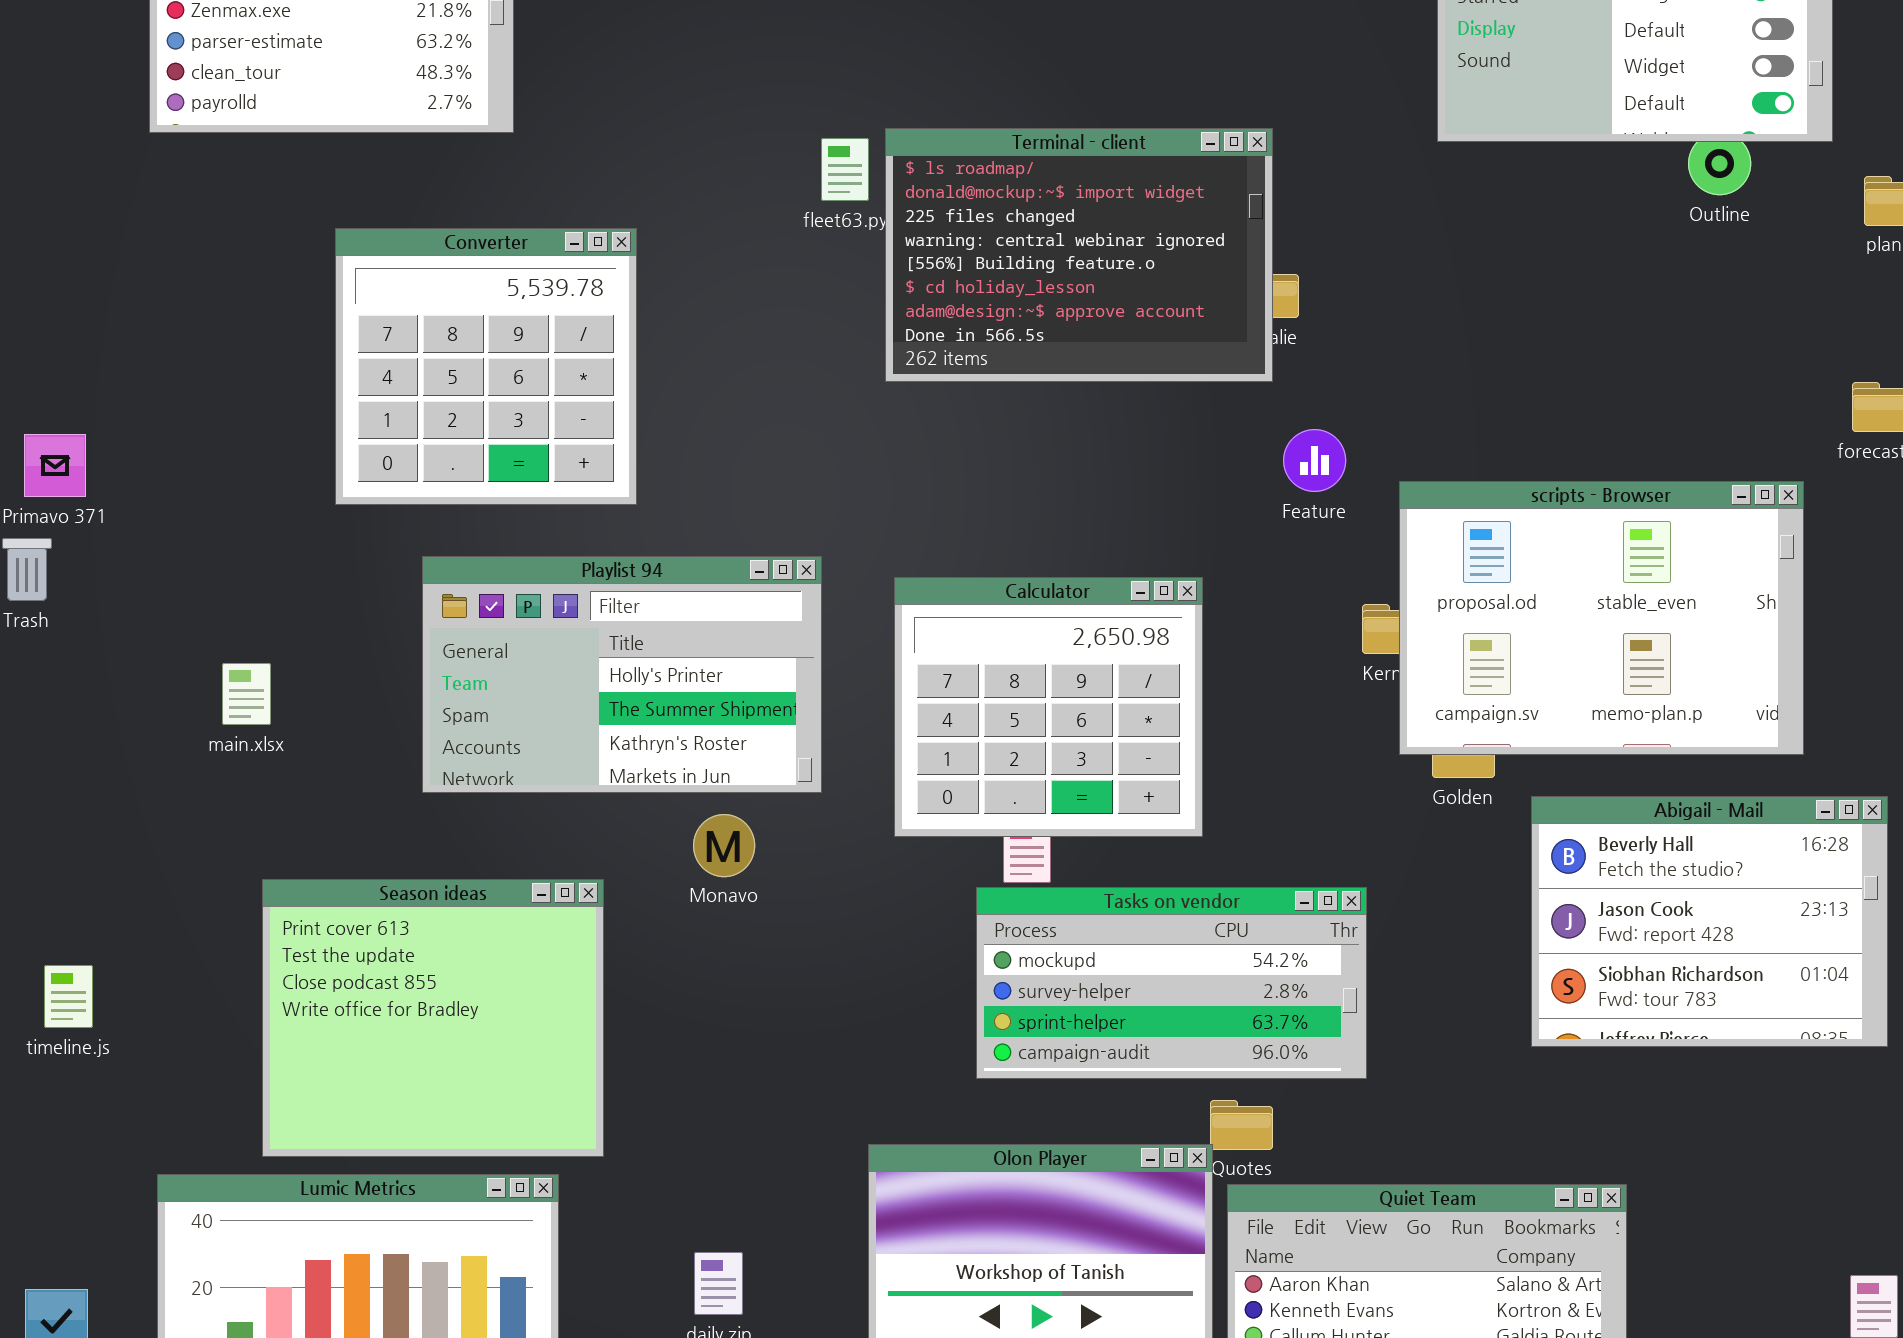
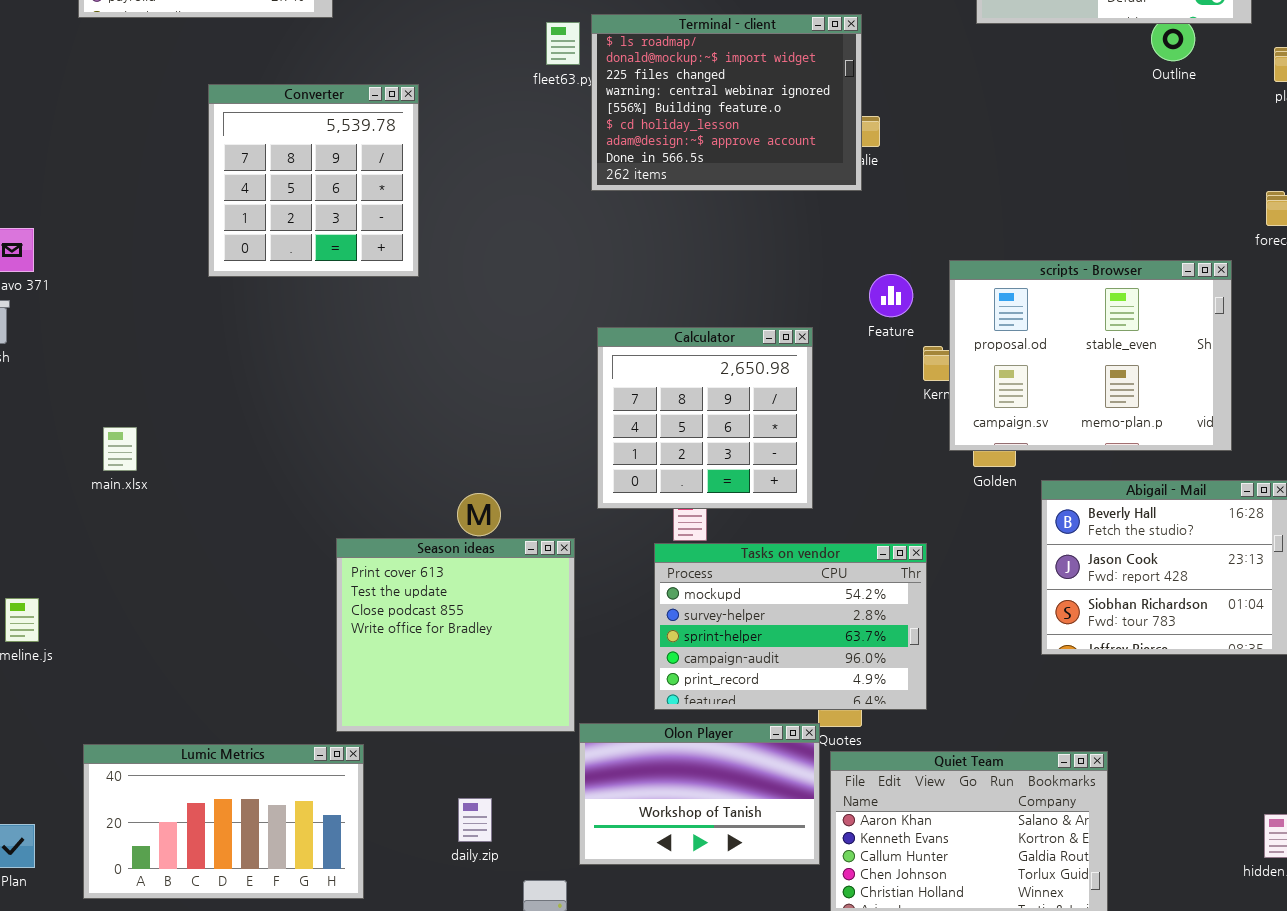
Feature: [1283,429,1346,492] -> [869,274,913,317], moved
Playlist 94: [422,556,822,793] -> none, closed
main.xlsx: [222,663,271,725] -> [103,427,137,471], moved
Season ideas: [262,879,604,1157] -> [336,538,575,732], moved
Tasks on vendor: [976,887,1367,1079] -> [654,543,927,710], resized

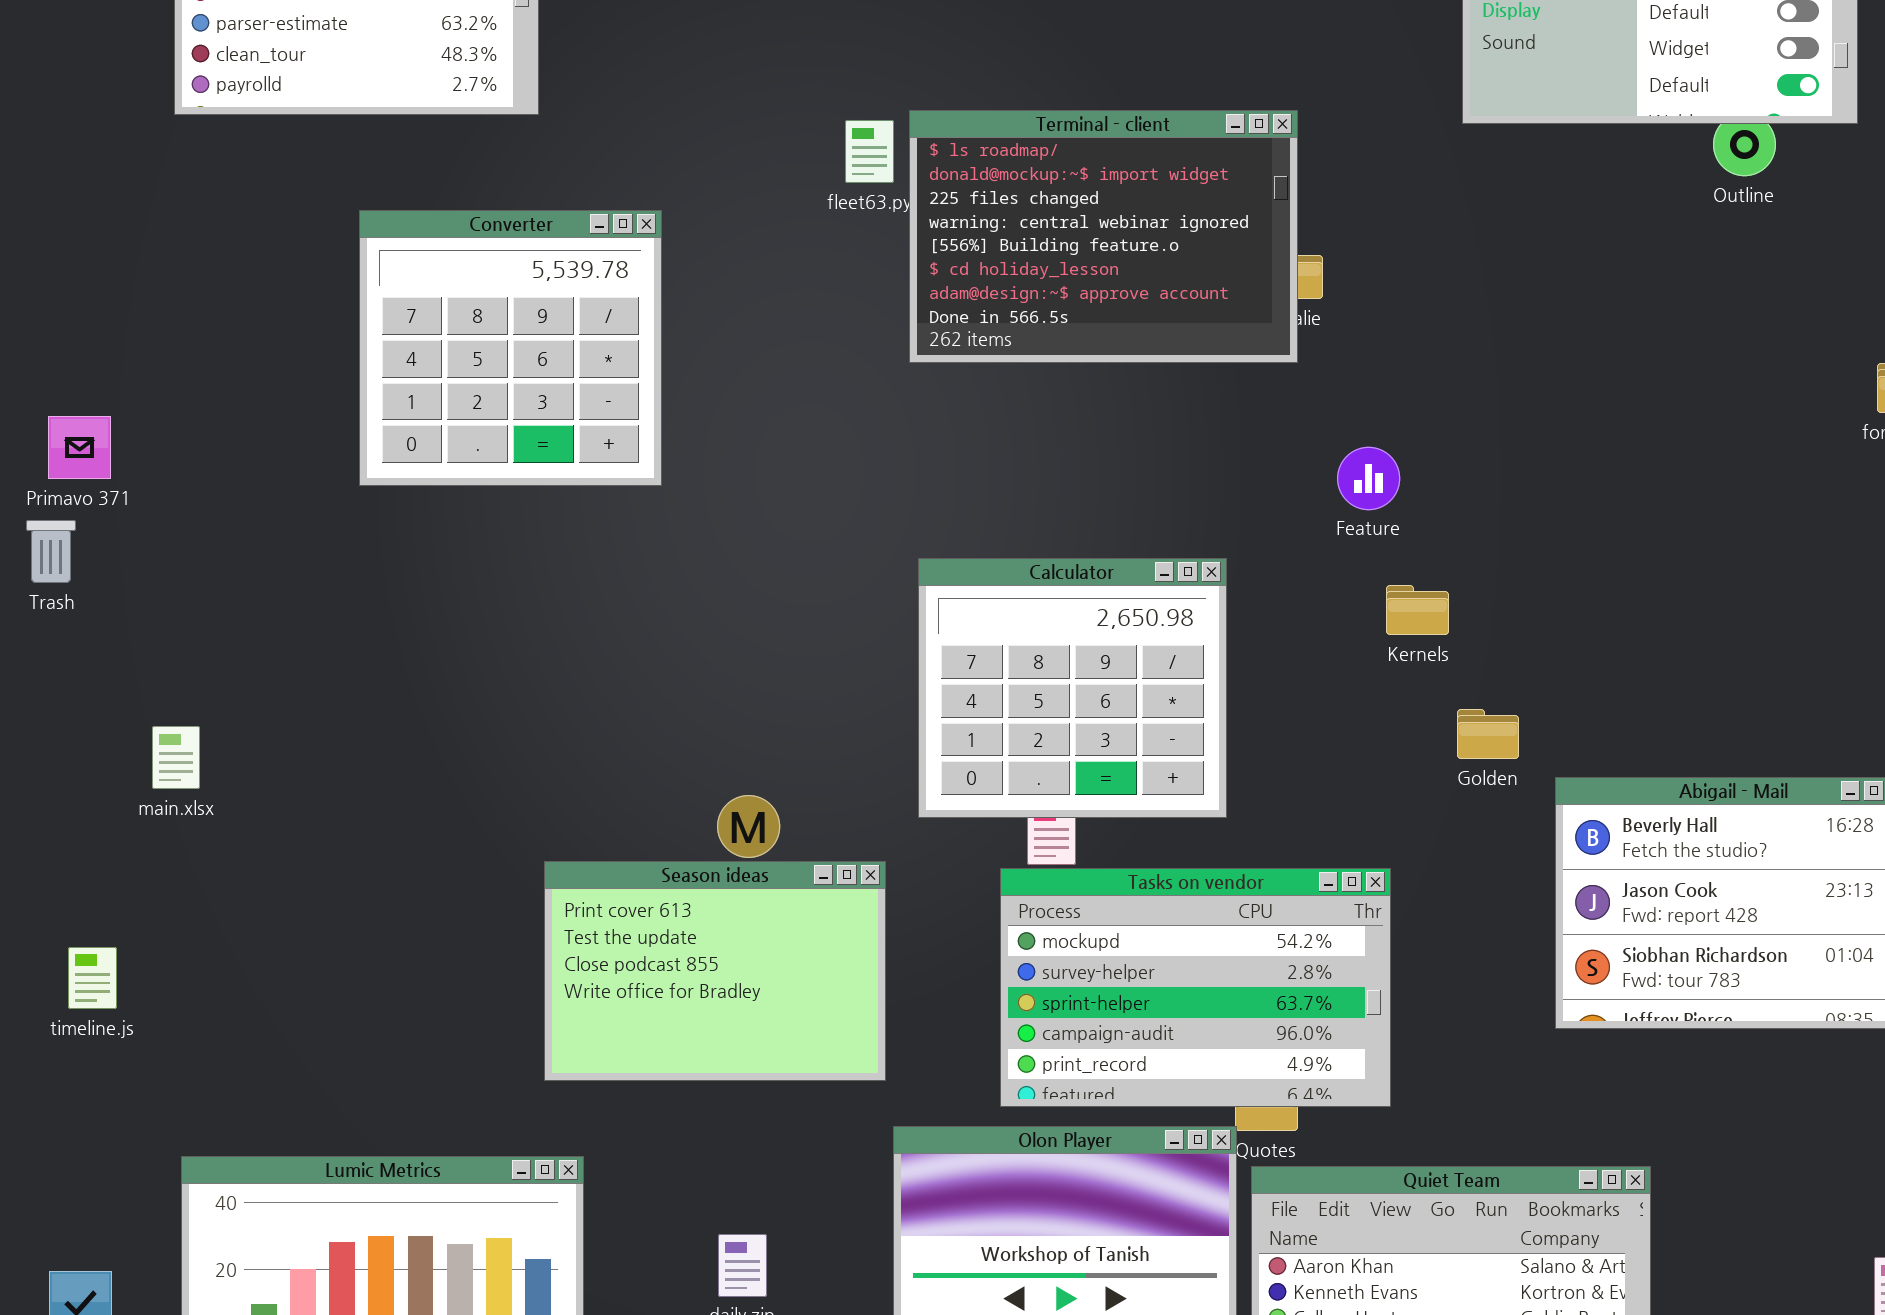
scripts - Browser: [949,260,1232,451] -> none, closed
Feature: [869,274,913,317] -> [1337,447,1400,510], moved
main.xlsx: [103,427,137,471] -> [152,726,200,789], moved
Season ideas: [336,538,575,732] -> [544,861,886,1081], resized

